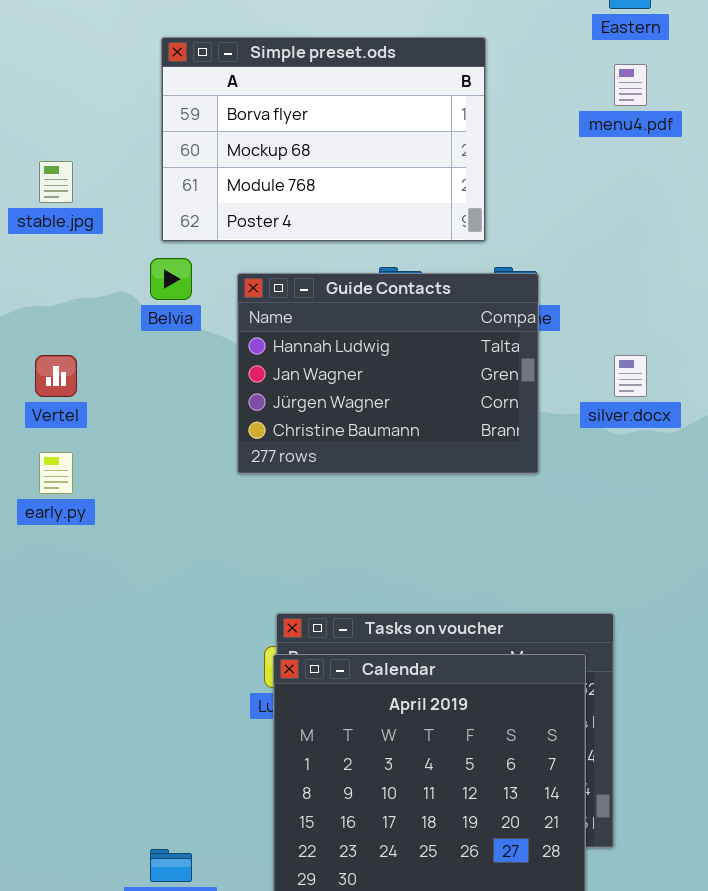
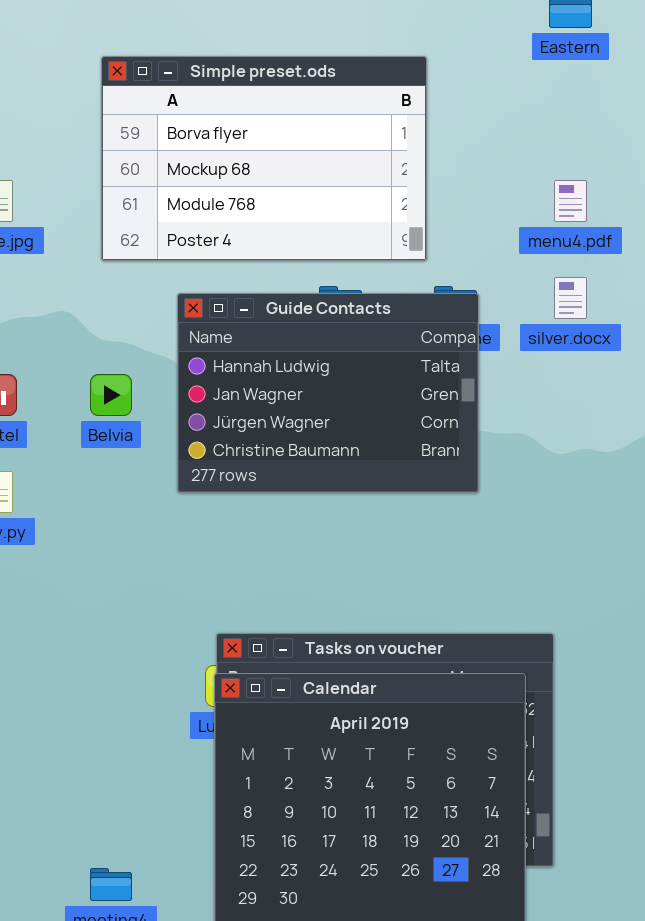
menu4.pdf: [614,64,647,106] -> [554,180,587,222], moved
Belvia: [150,258,192,300] -> [90,374,132,416], moved
silver.docx: [614,355,647,397] -> [554,277,587,319], moved

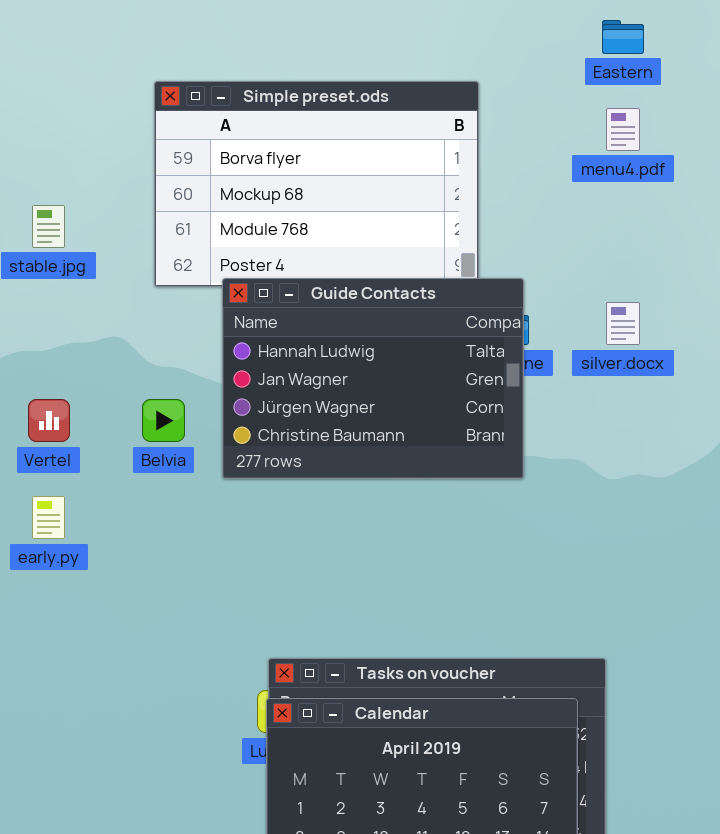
menu4.pdf: [554,180,587,222] -> [606,108,640,151], moved
Guide Contacts: [177,293,479,493] -> [222,278,524,479], moved

